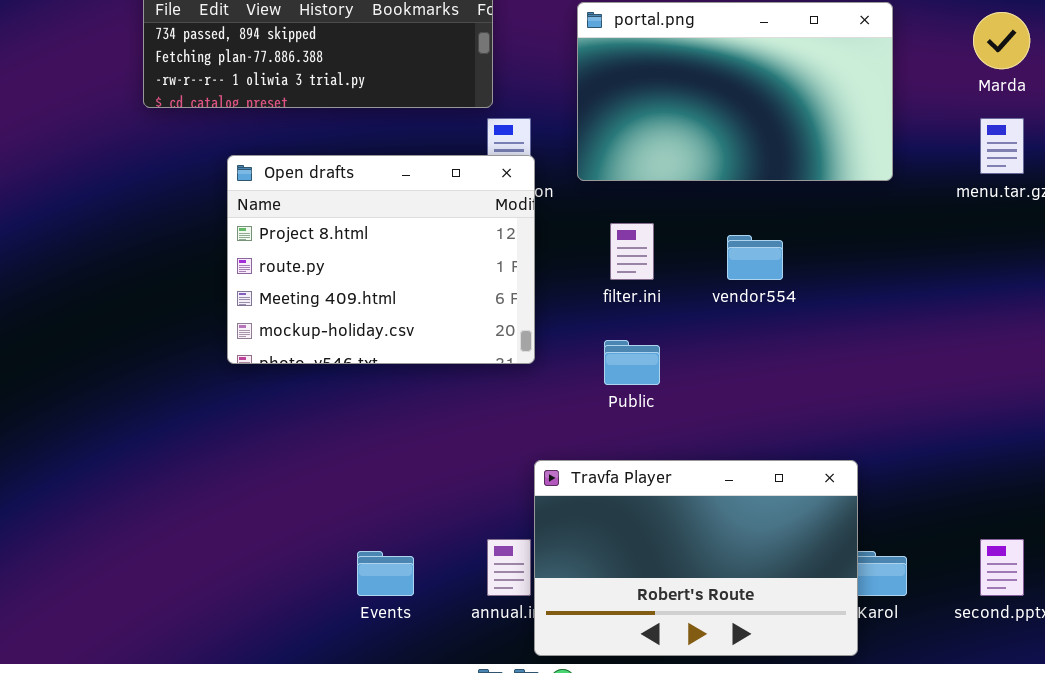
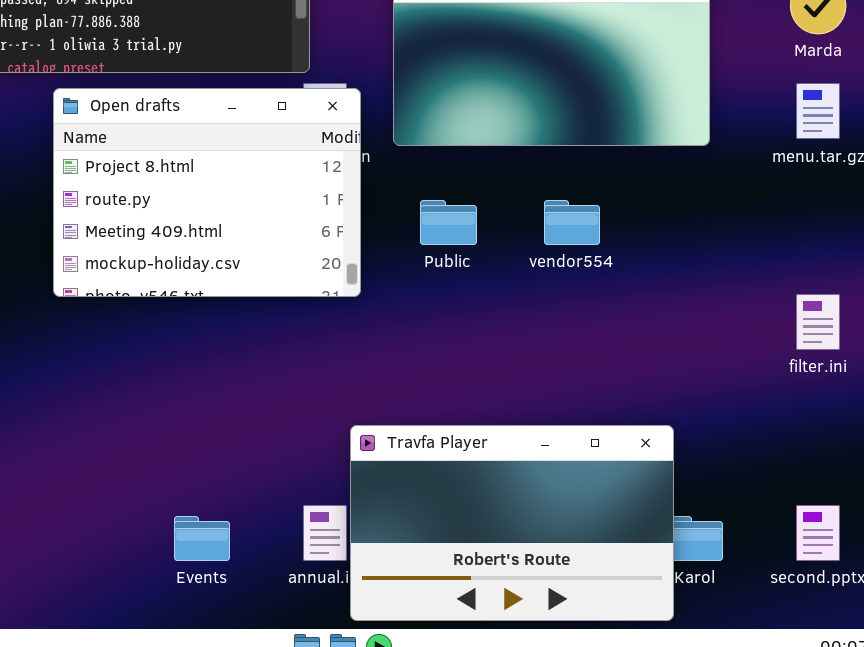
Open drafts: [227,155,535,364] -> [53,88,361,297], moved
filter.ini: [610,223,654,280] -> [796,294,840,350], moved
Public: [604,340,660,385] -> [420,200,477,245], moved

